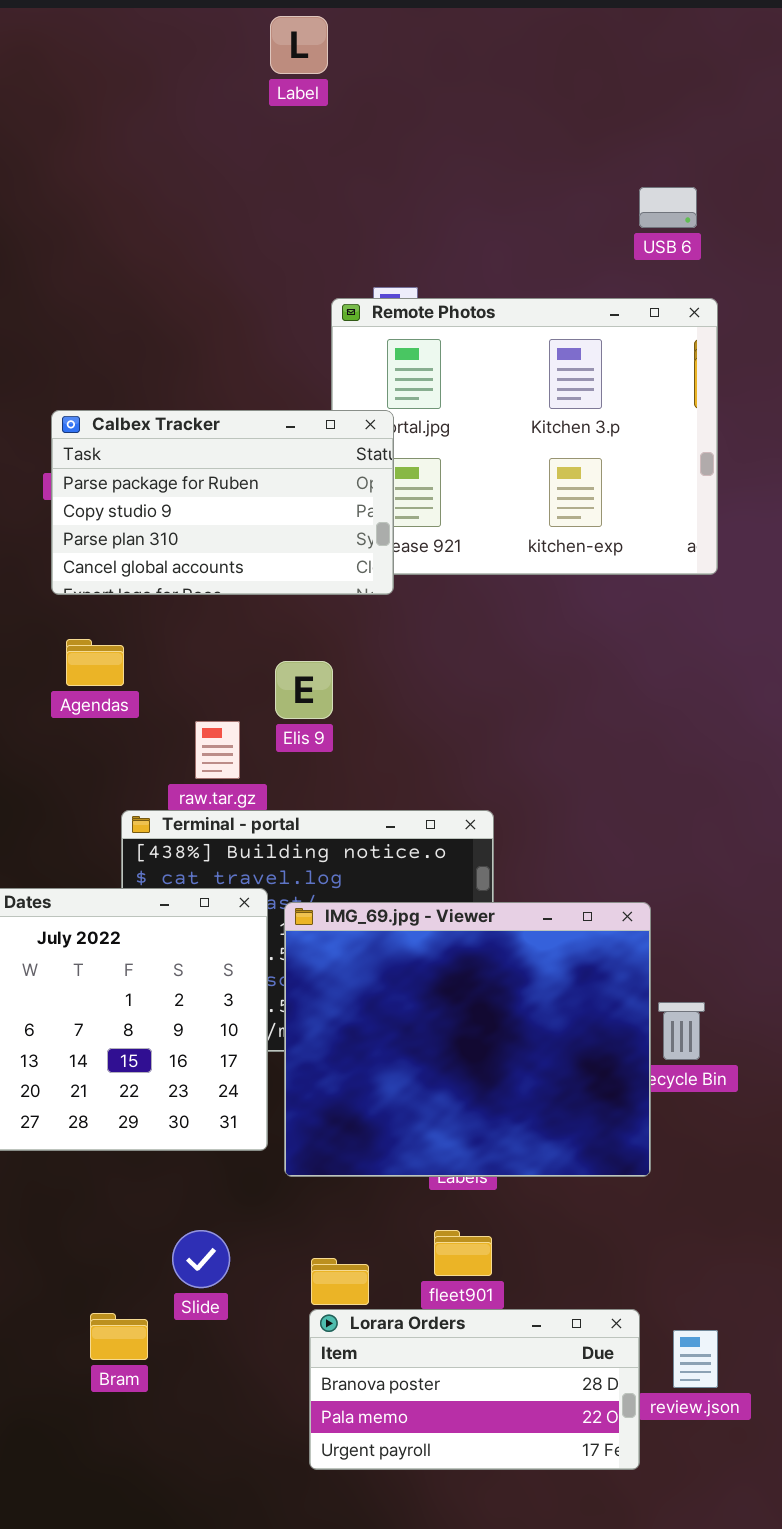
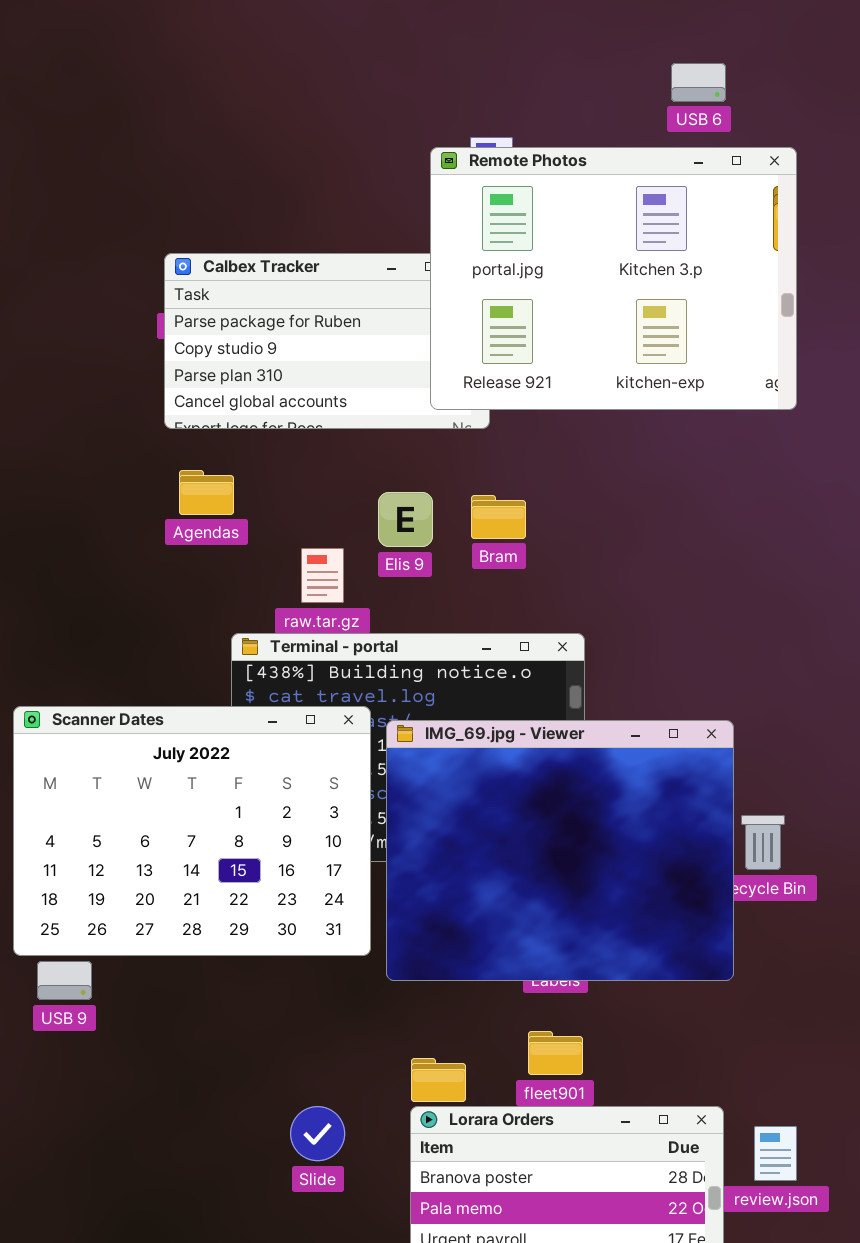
USB 6: [639,187,697,228] -> [671,63,726,102], moved
Remote Photos: [331,298,718,575] -> [430,147,797,410], raised
Slide: [172,1230,230,1288] -> [290,1106,345,1161], moved
Bram: [90,1313,148,1360] -> [471,495,526,539], moved

